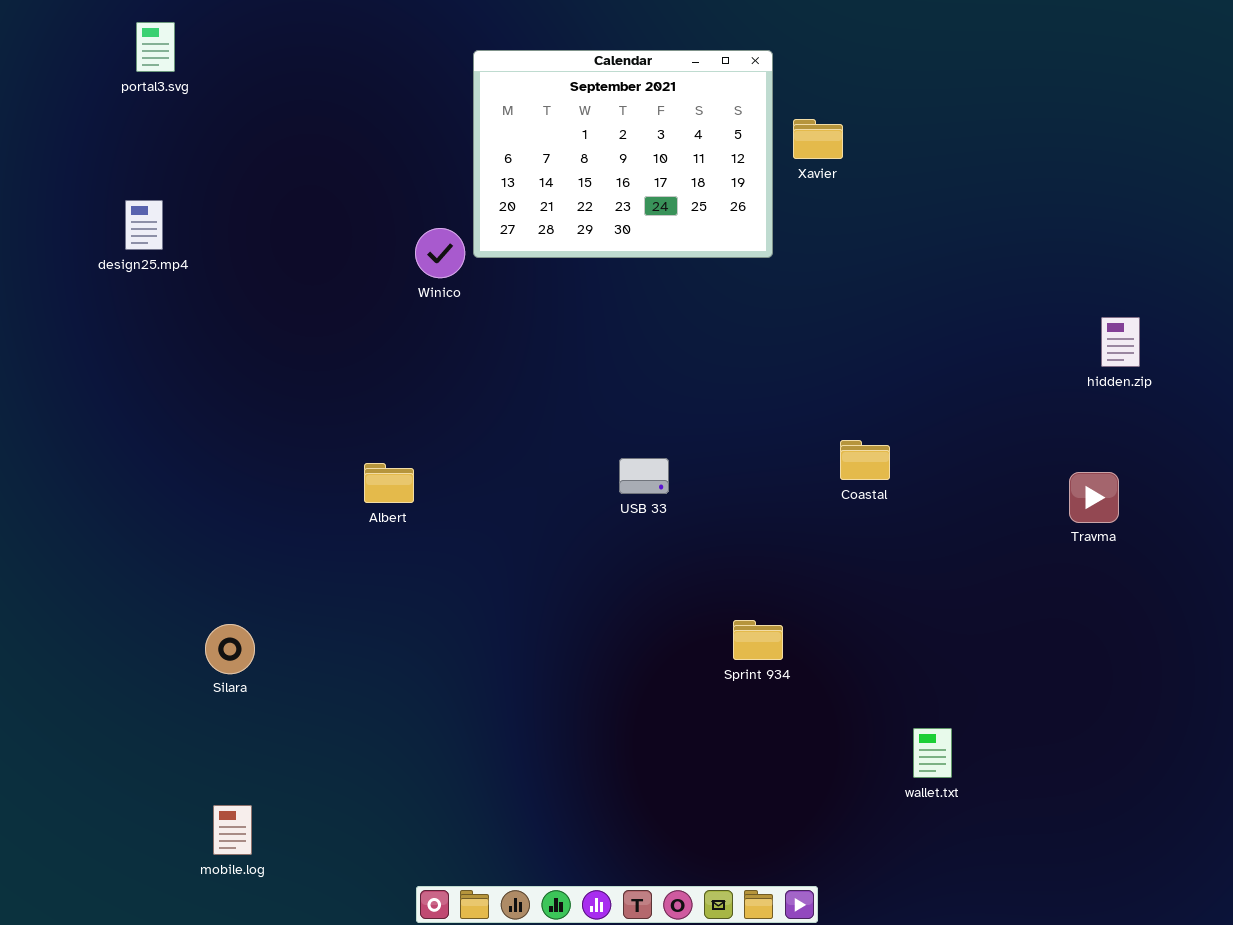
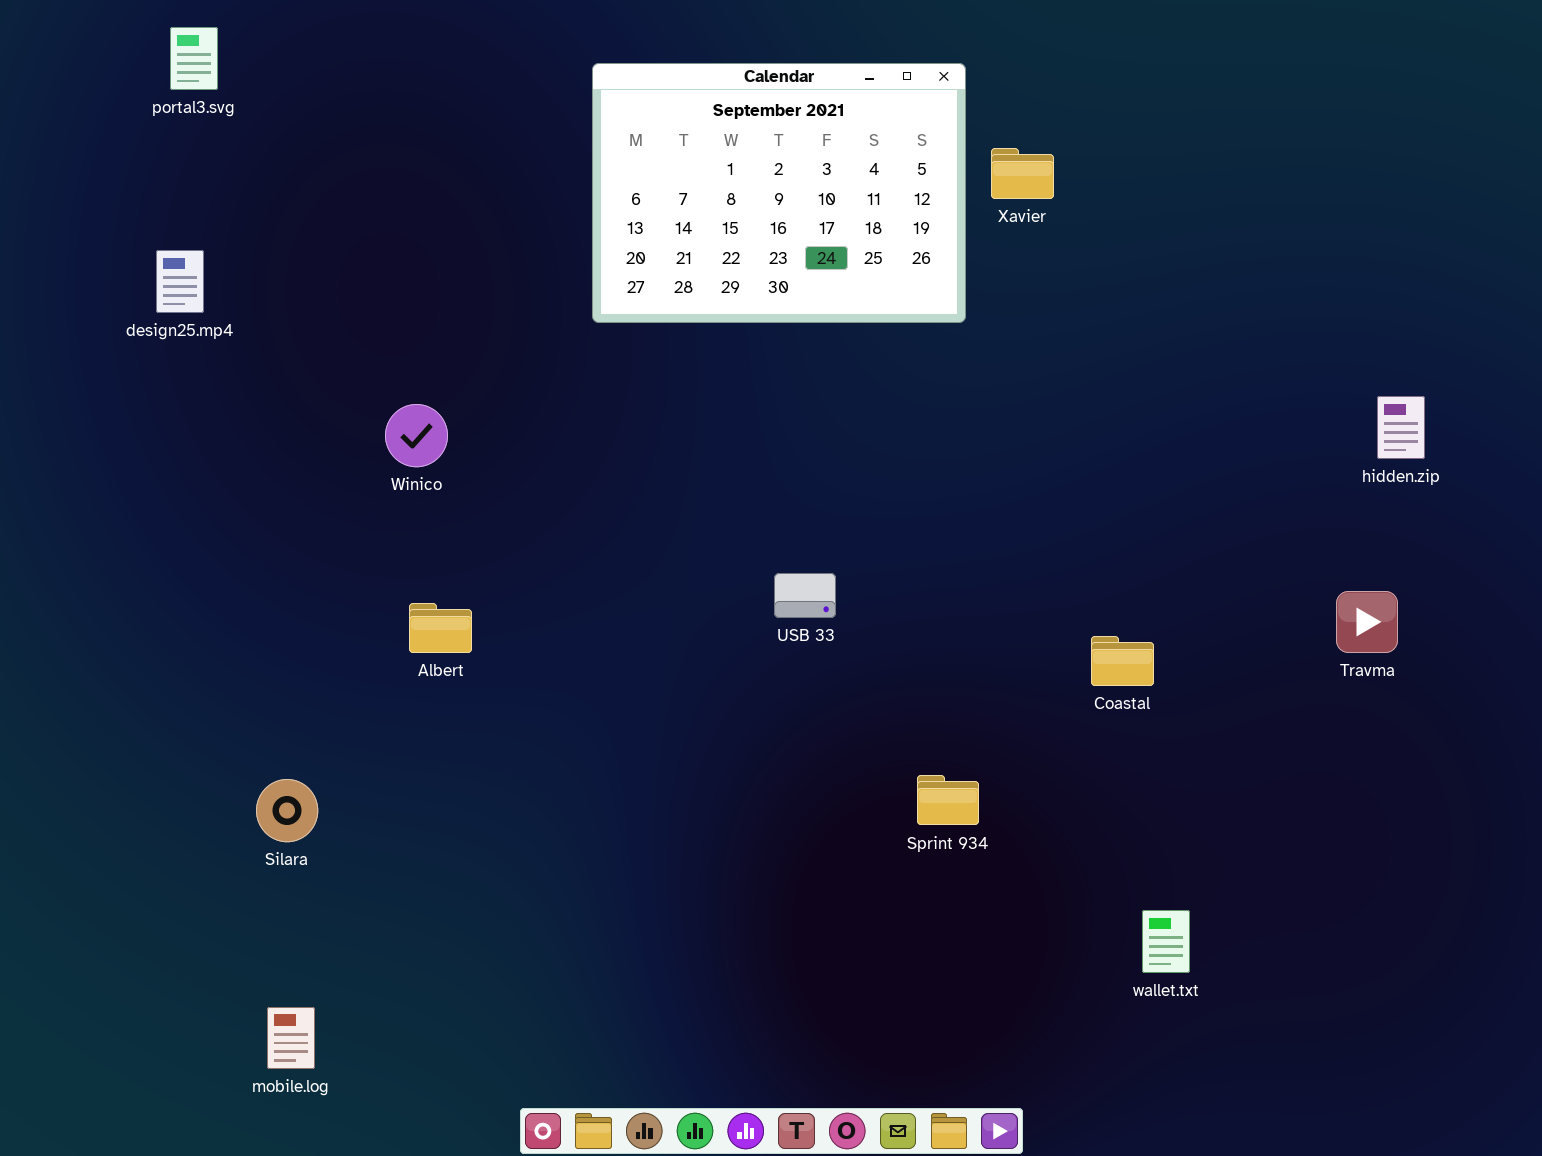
Winico: [415,228,465,278] -> [385,404,448,467], moved
Coastal: [840,440,890,480] -> [1091,636,1154,686], moved
Albert: [364,463,414,503] -> [409,603,472,653], moved

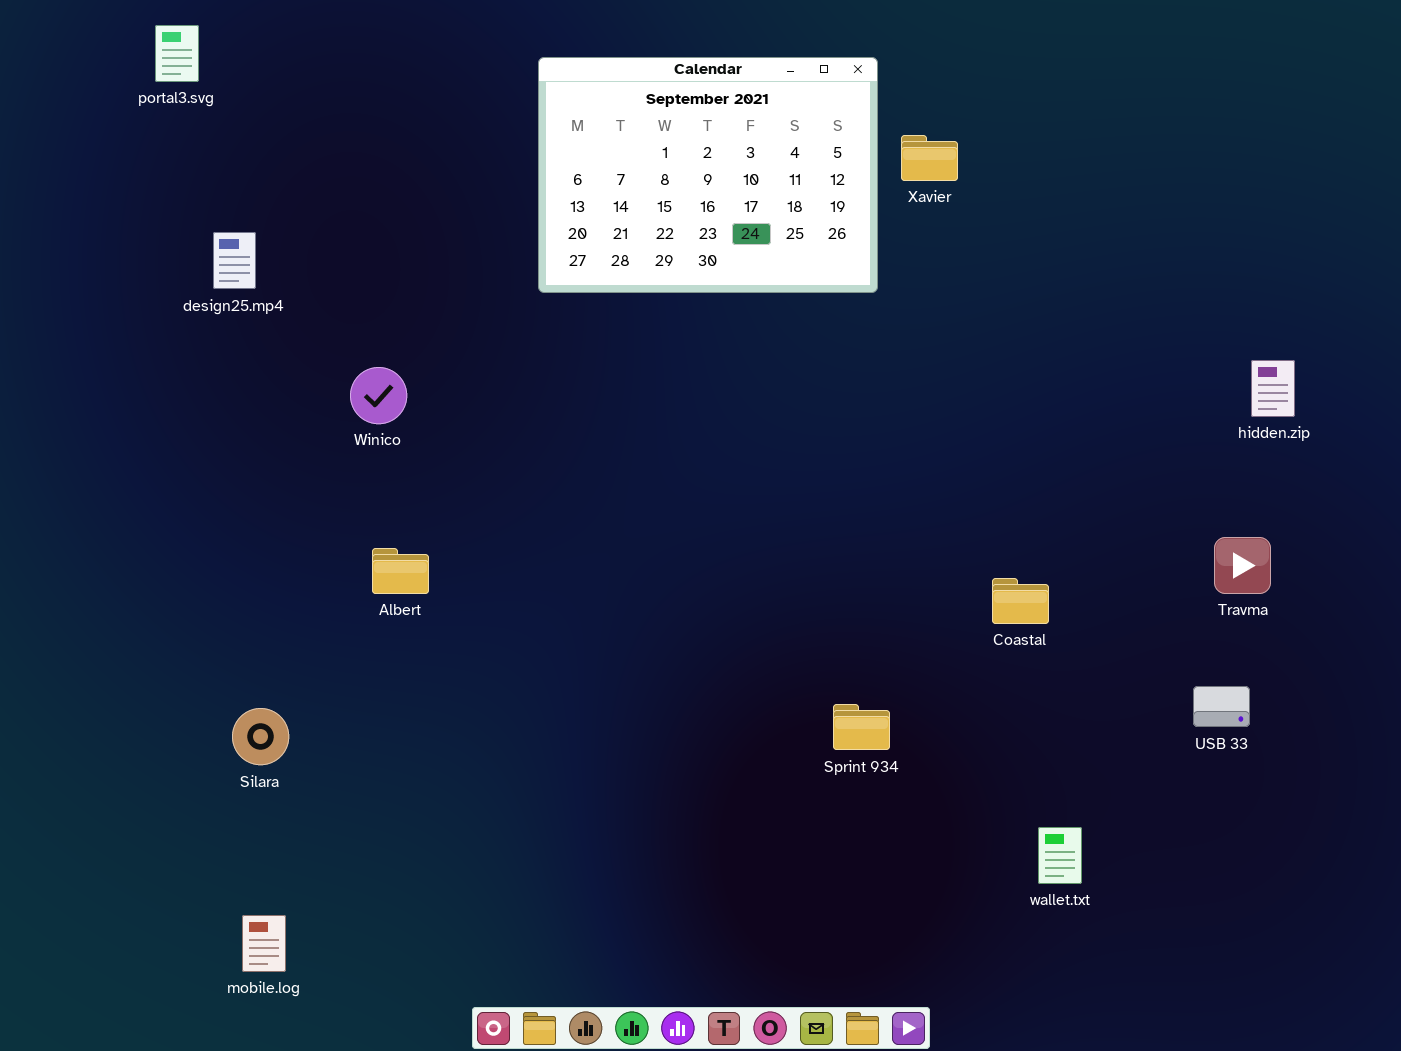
design25.mp4: [156,250,204,313] -> [213,232,256,289], moved
USB 33: [774,573,836,618] -> [1193,686,1250,727], moved

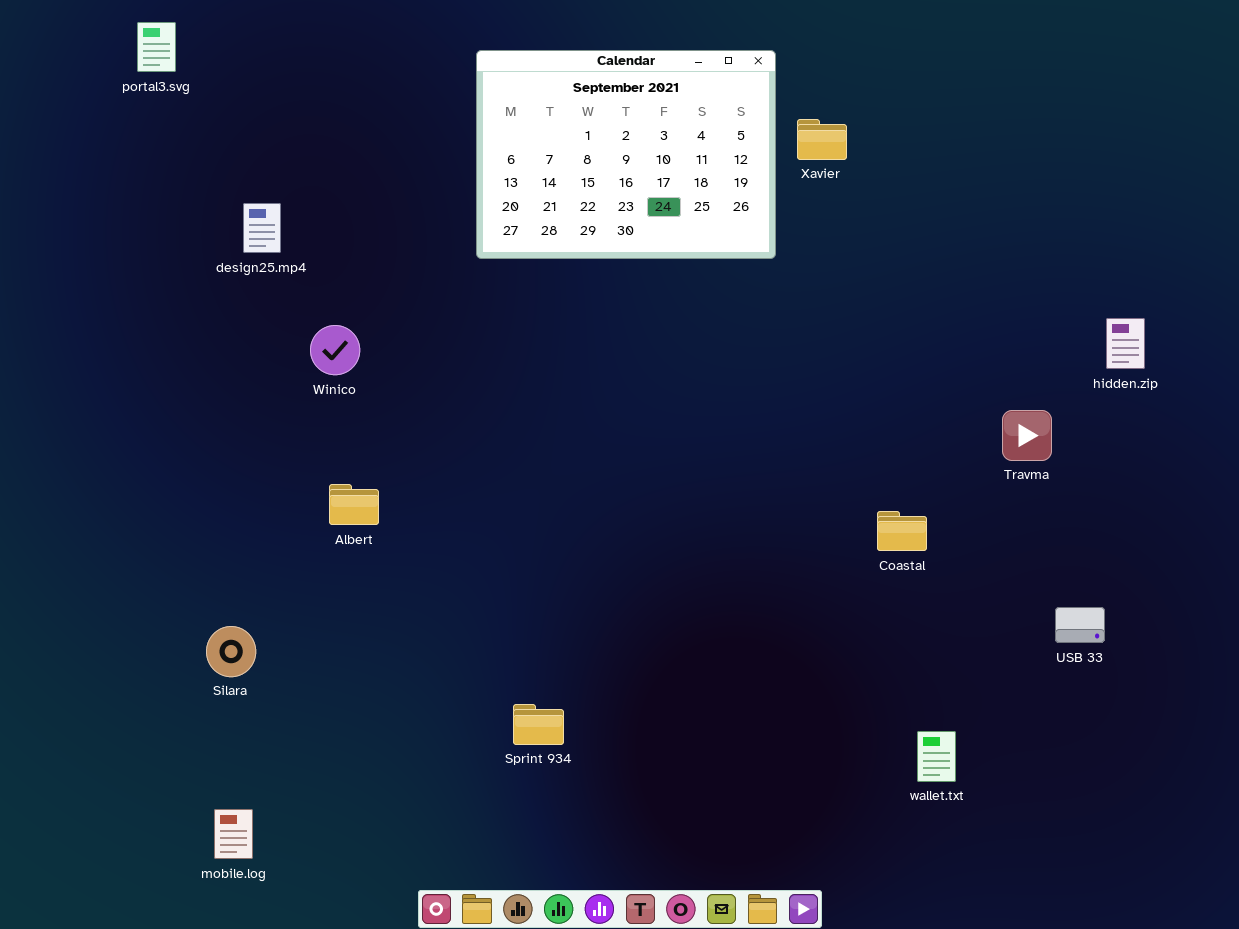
design25.mp4: [213,232,256,289] -> [243,203,281,253], moved
Travma: [1214,537,1271,594] -> [1002,410,1052,461], moved
Sprint 934: [833,704,890,750] -> [513,704,564,745], moved

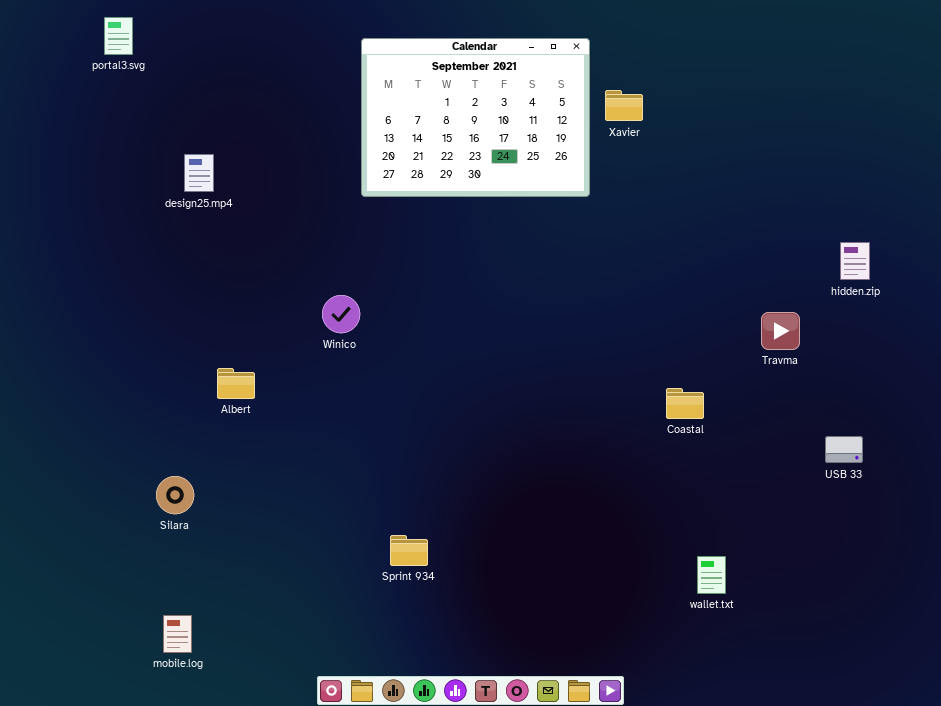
Winico: [310,325,360,375] -> [322,295,360,333], moved
Albert: [329,484,379,525] -> [217,368,255,399], moved
USB 33: [1055,607,1105,643] -> [825,436,863,463], moved

